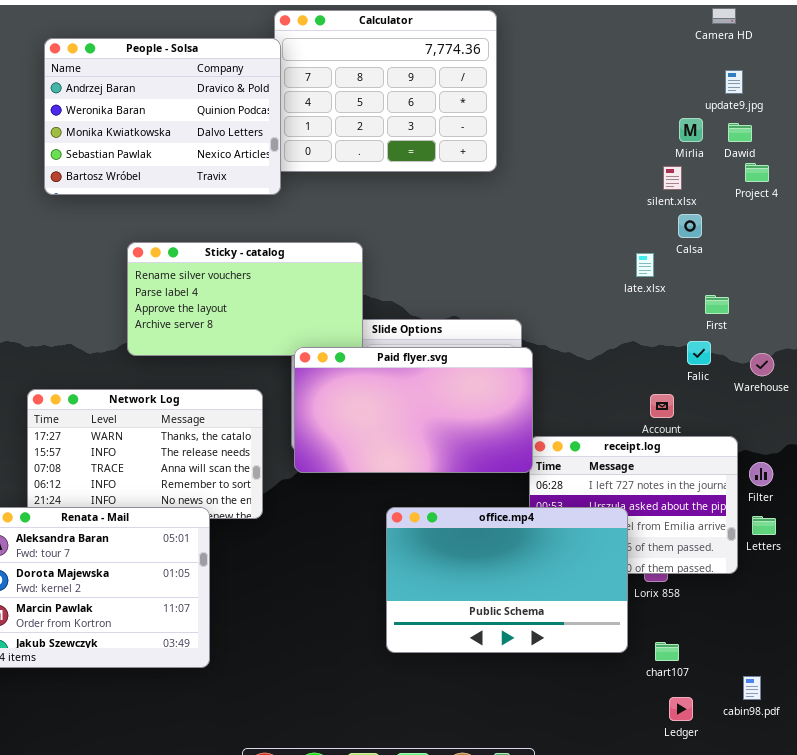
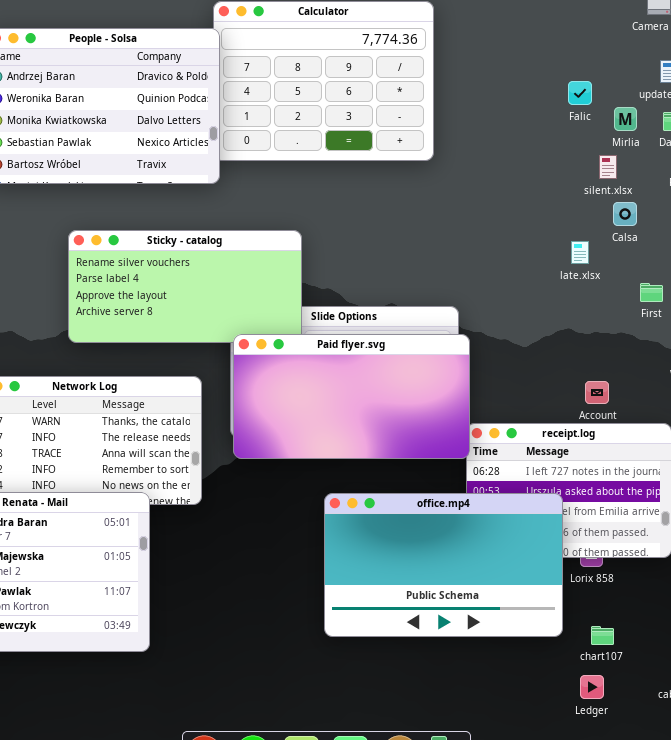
Falic: [687,341,711,365] -> [568,81,592,105], moved
Ledger: [669,697,693,721] -> [580,675,604,699], moved

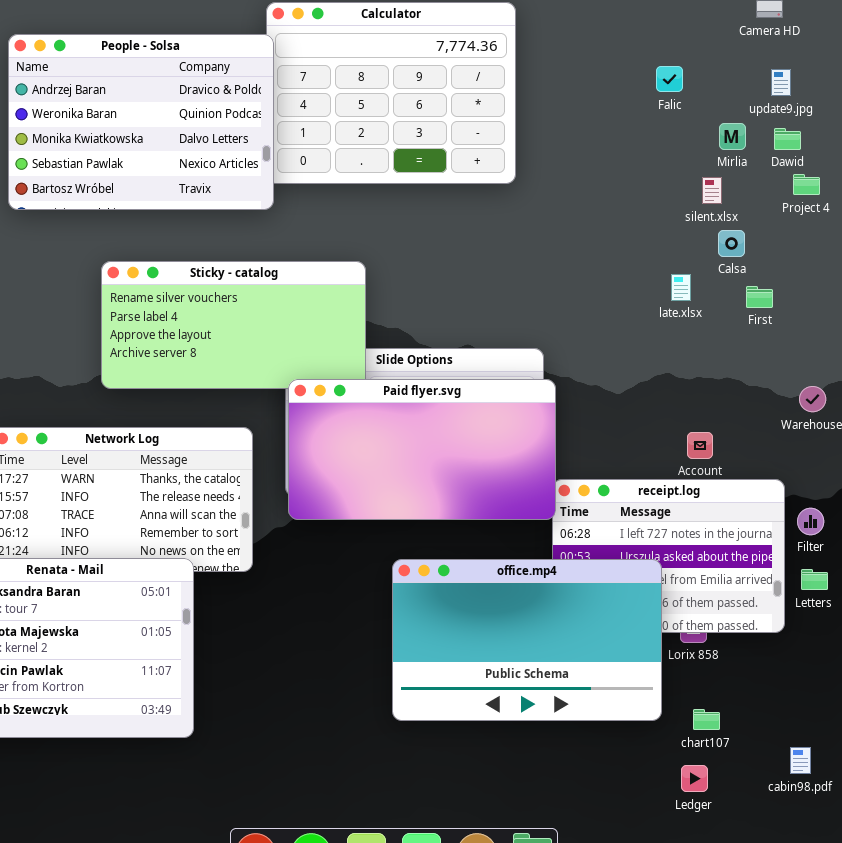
Falic: [568,81,592,105] -> [656,66,683,92], moved
First: [640,283,663,302] -> [746,286,773,308], moved

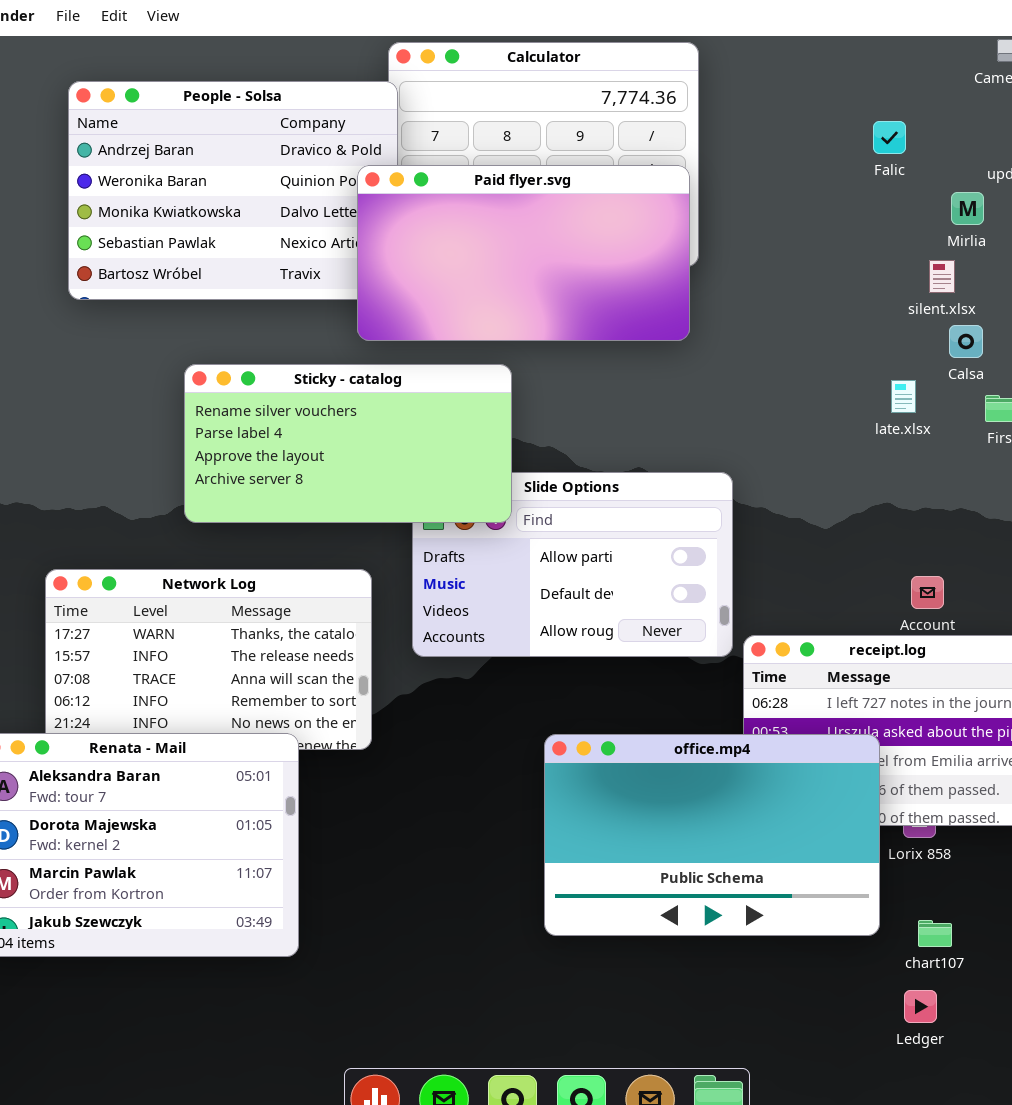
Paid flyer.svg: [288,379,556,520] -> [357,165,690,341], moved

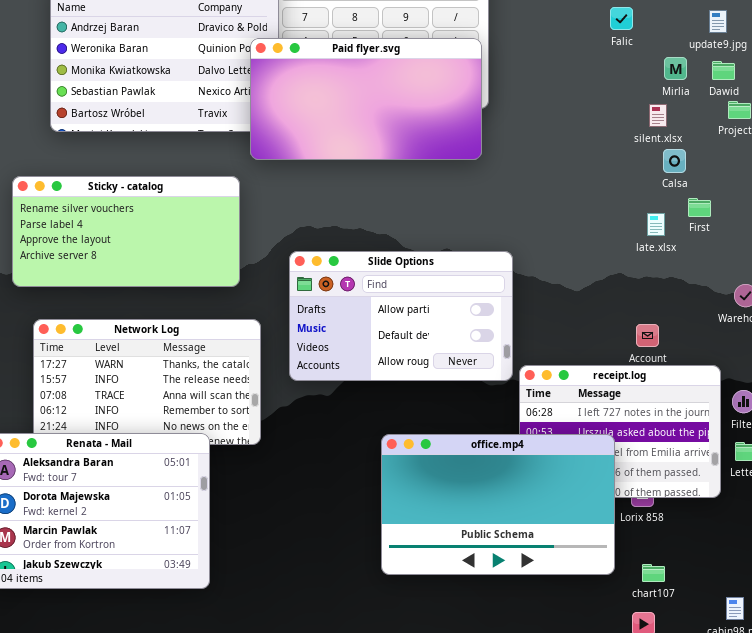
Sticky - catalog: [184,364,512,523] -> [12,176,240,287], moved
late.xlsx: [891,380,916,413] -> [647,213,665,236], moved

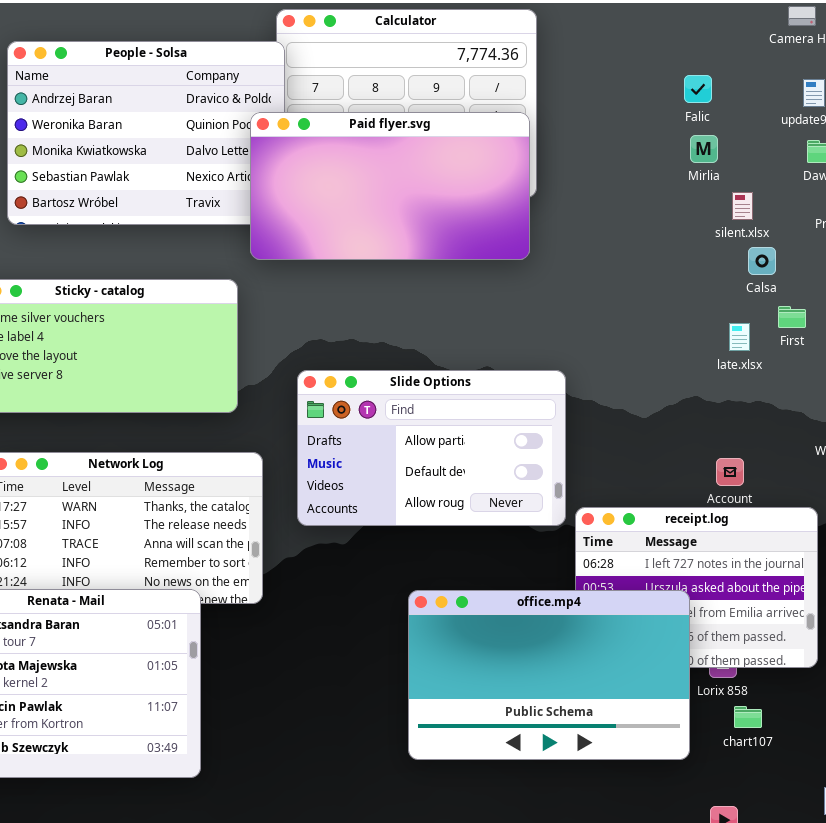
Mirlia: [664,57,687,80] -> [690,135,718,163], moved
chart107: [642,564,665,582] -> [734,706,762,728], moved

